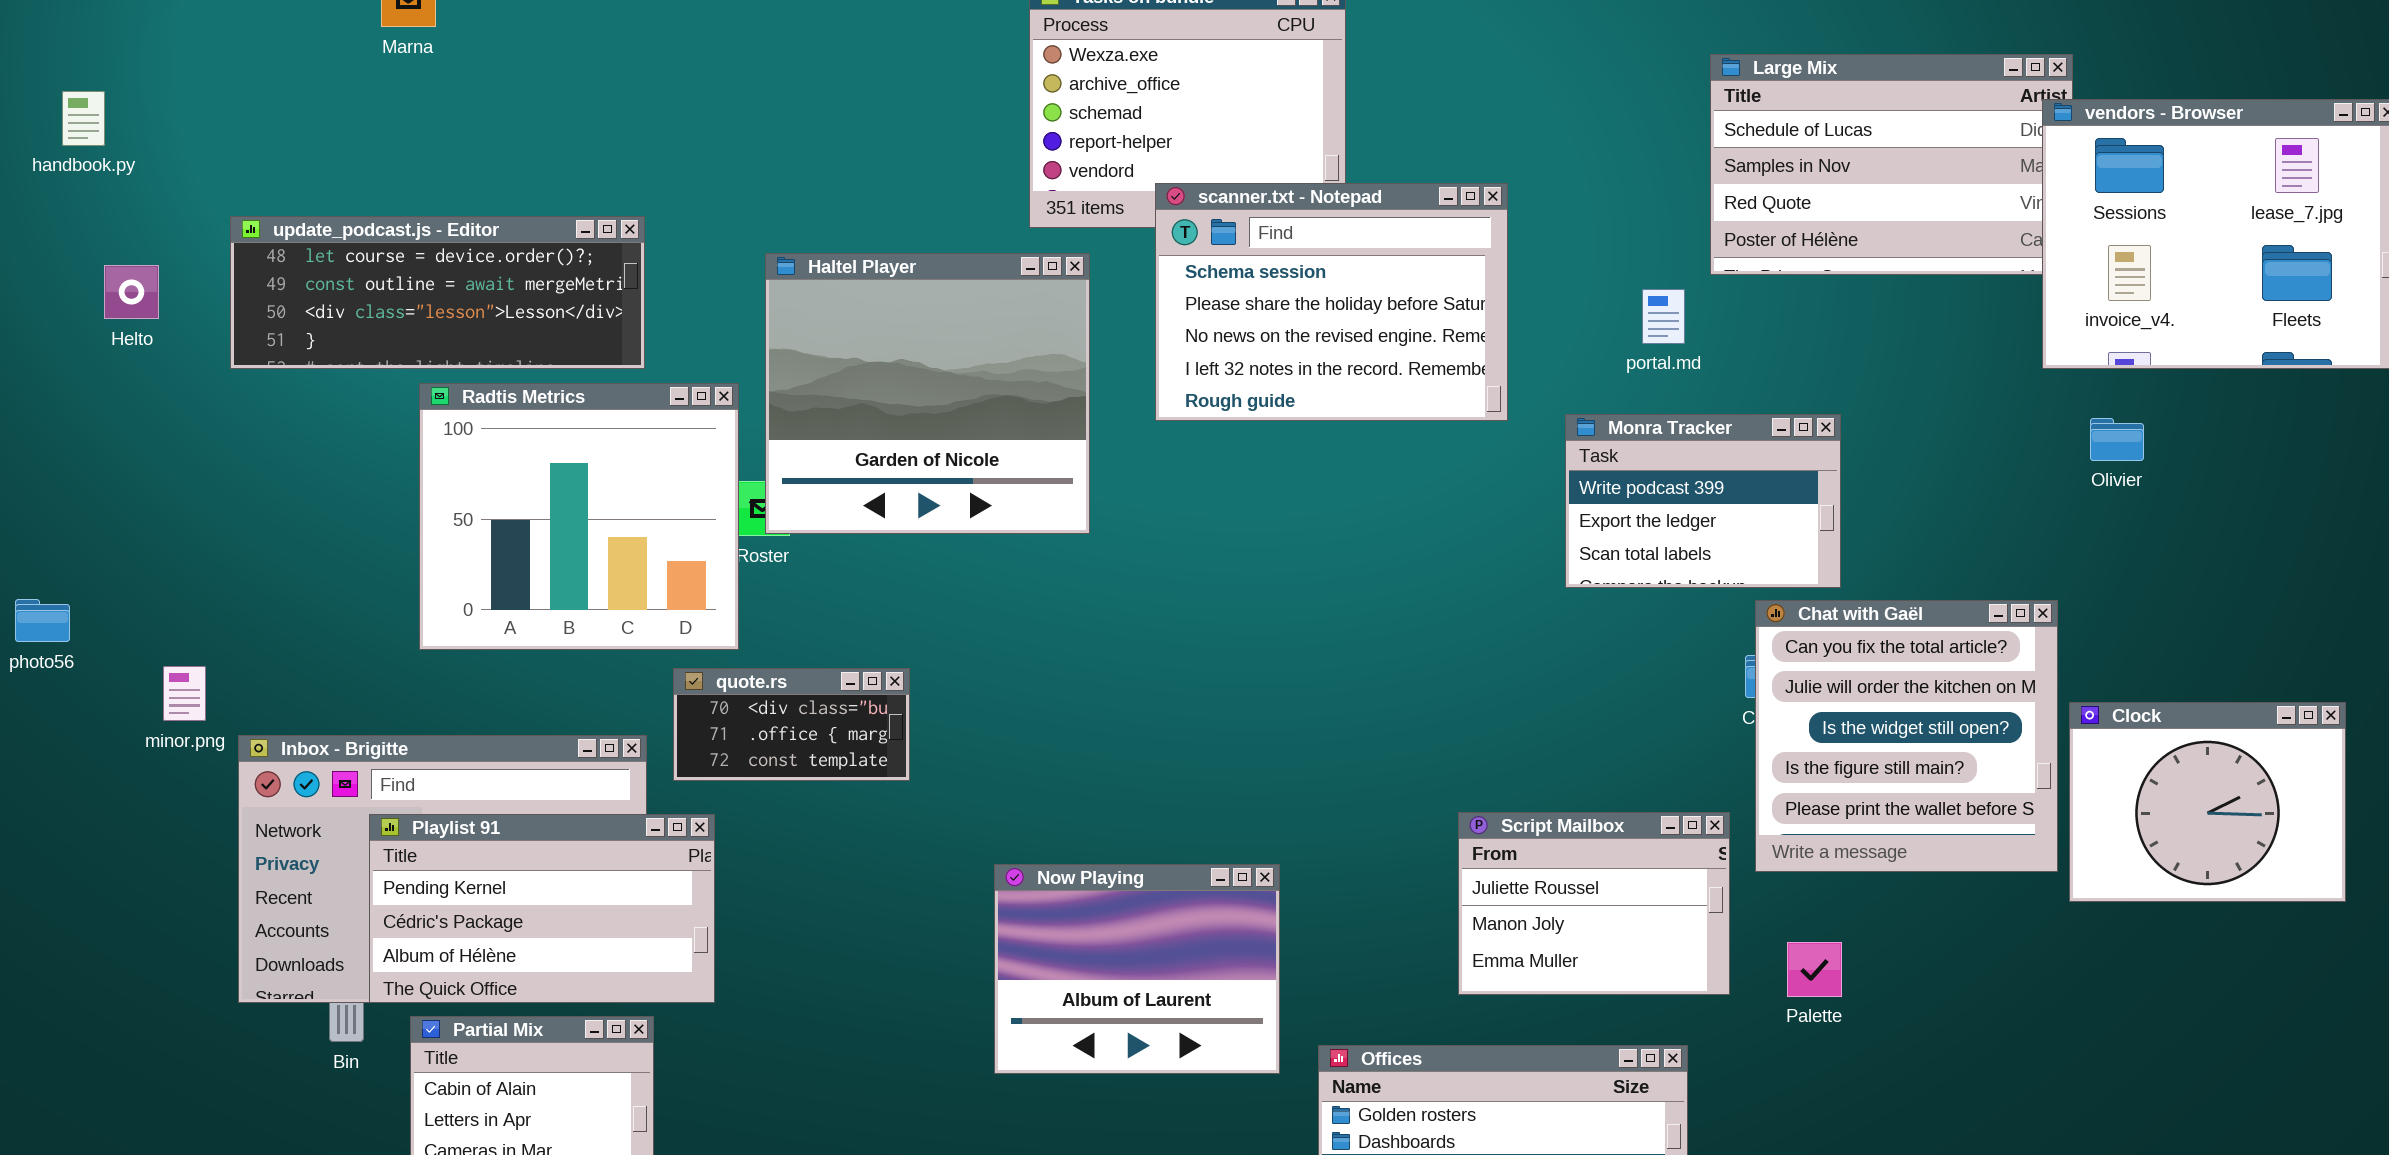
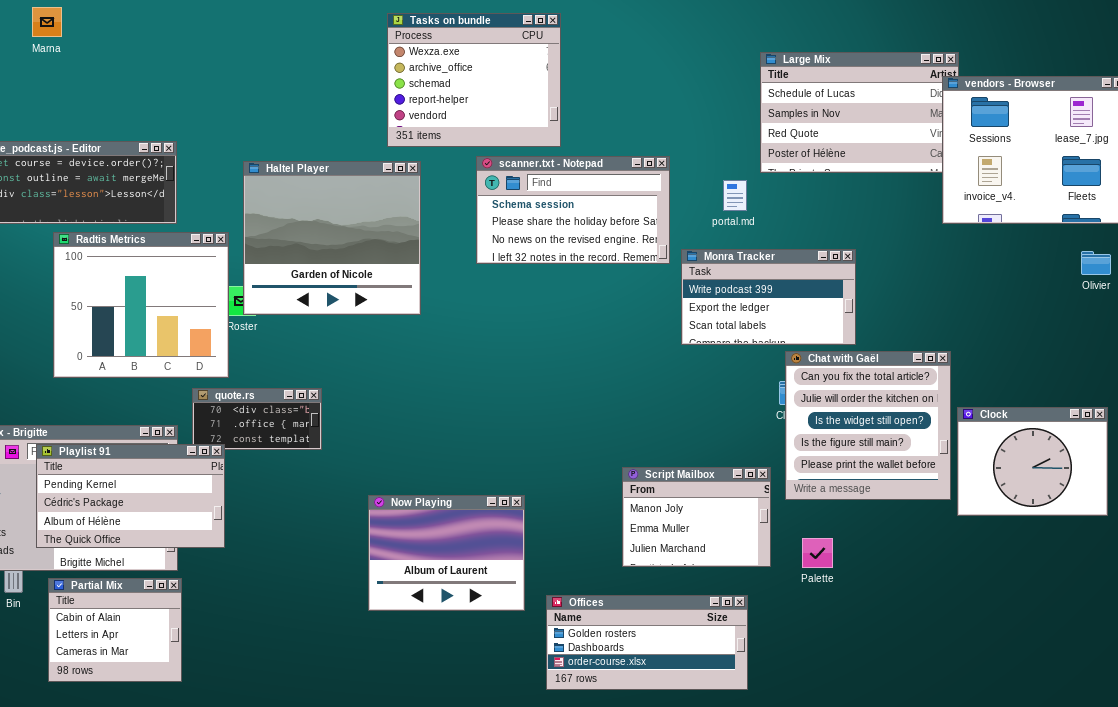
scanner.txt - Notepad: [1155,183,1508,421] -> [476,156,670,264], moved, resized
Monra Tracker: [1565,414,1841,588] -> [681,249,856,345], resized
Olivier: [2090,418,2144,461] -> [1081,251,1111,275], moved
Script Mailbox: [1458,812,1730,995] -> [622,467,771,567], scrolled down 1 row
Playlist 91: [369,814,715,1003] -> [36,444,225,548], moved

